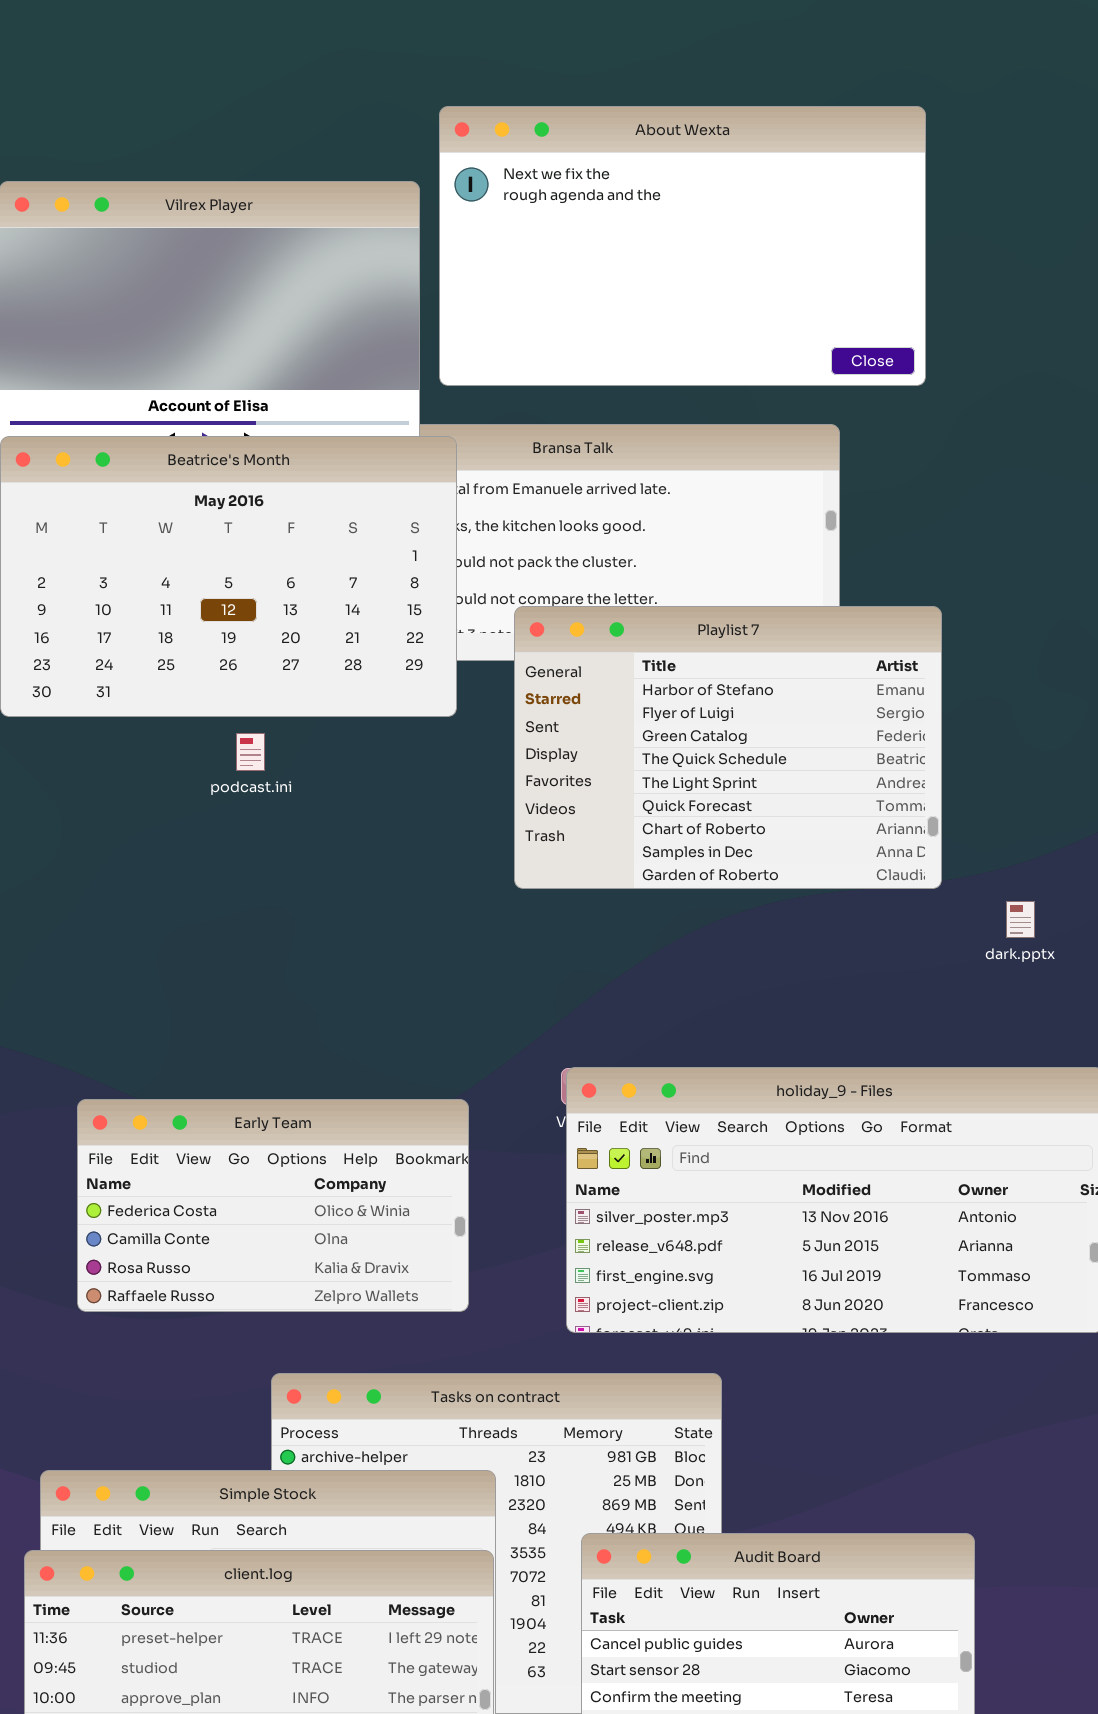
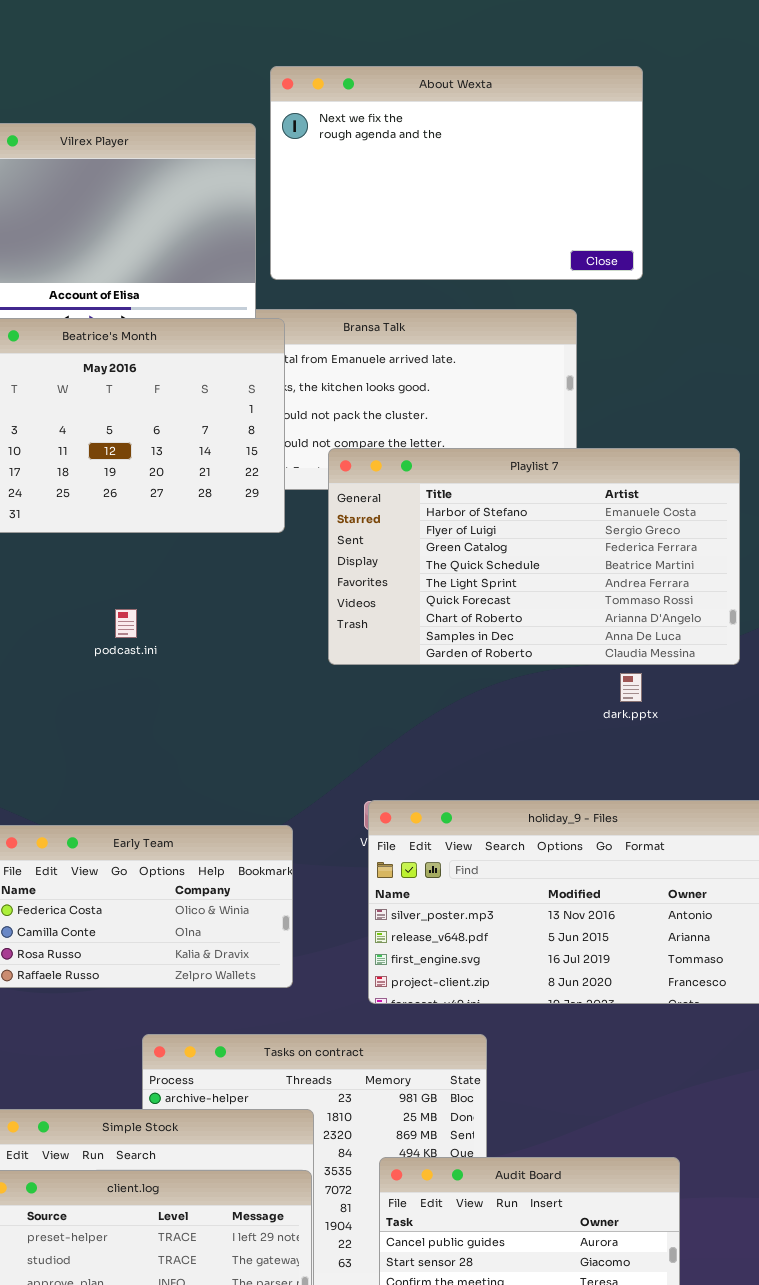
Playlist 7: [514,606,942,889] -> [328,448,740,665], resized
podcast.ini: [236,733,265,771] -> [115,609,137,638], moved
dark.pptx: [1006,901,1035,938] -> [620,673,642,702], moved

